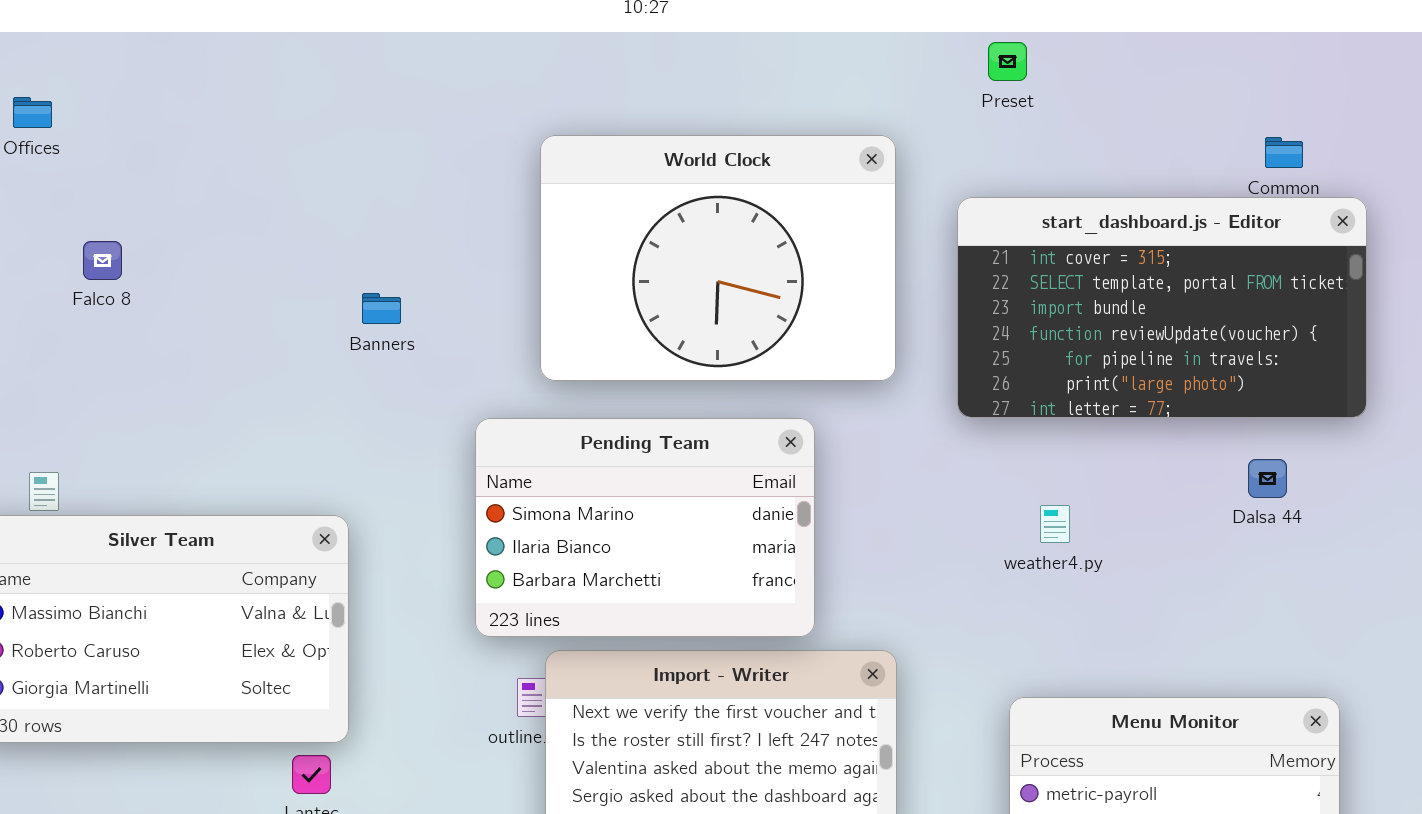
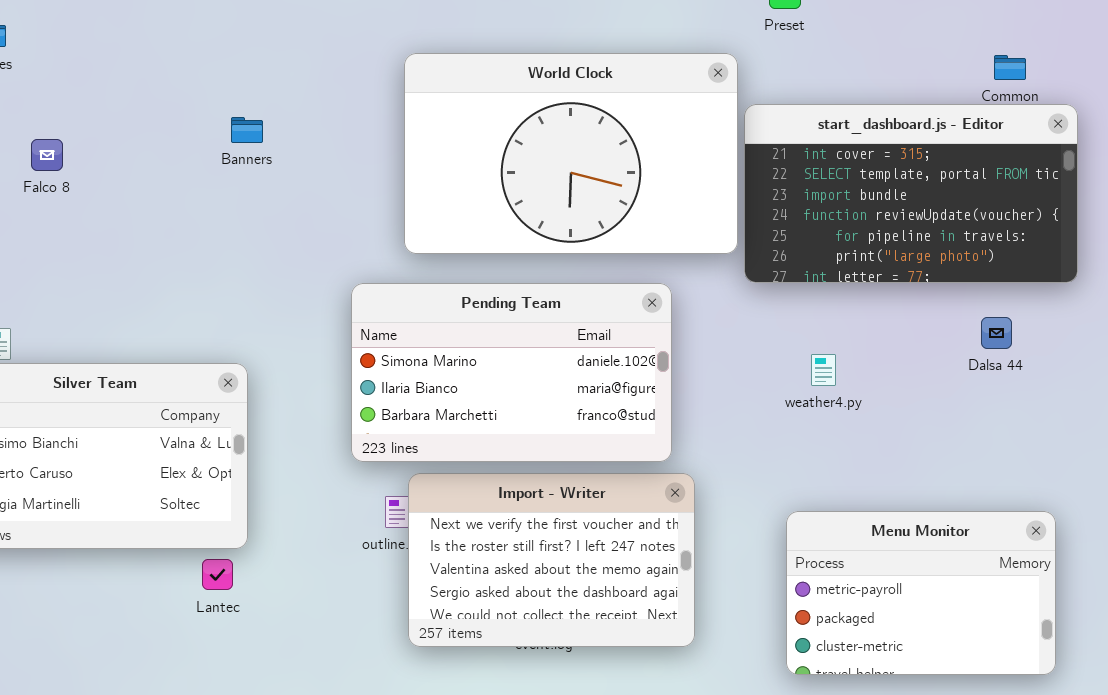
World Clock: [540,135,896,381] -> [404,53,738,254], resized
Banners: [362,293,401,324] -> [231,117,263,143], moved
Pending Team: [475,418,815,637] -> [351,283,672,462], resized

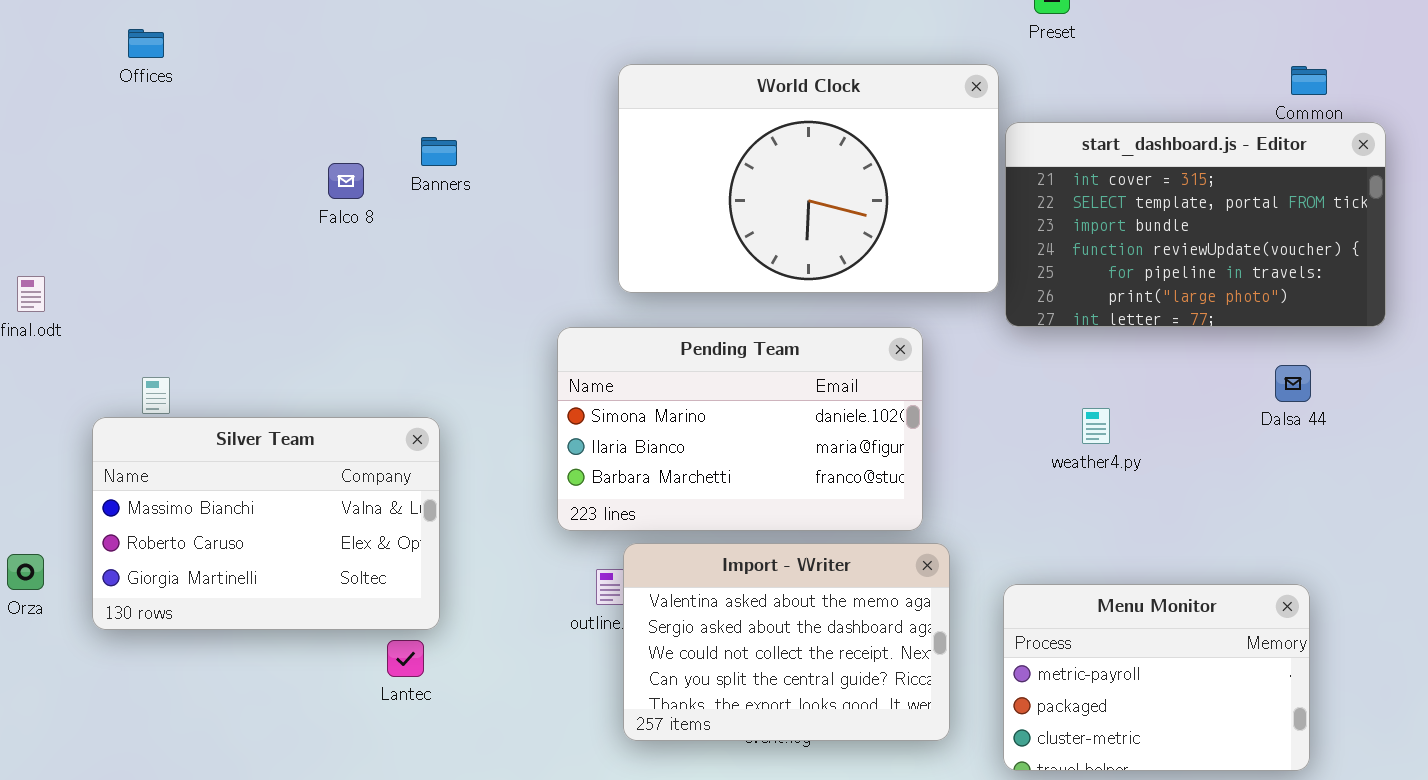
Falco 8: [31,139,63,171] -> [328,163,364,199], moved
Import - Writer: [408,473,695,647] -> [623,543,950,741], scrolled down 2 rows
Menu Monitor: [786,511,1056,675] -> [1003,584,1310,771], moved

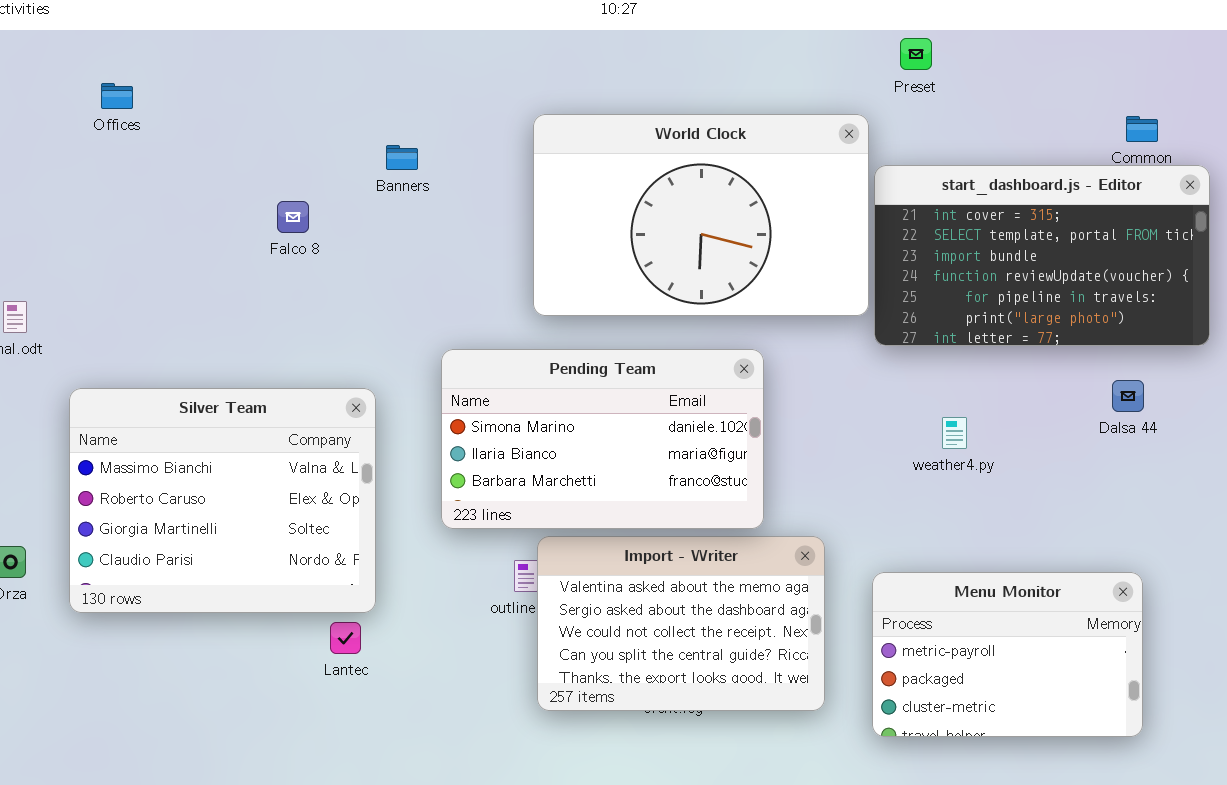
Banners: [421,137,457,166] -> [386,145,418,170], moved
Pending Team: [557,327,923,531] -> [441,349,764,529], moved
Silver Team: [92,417,440,630] -> [69,388,376,613], resized

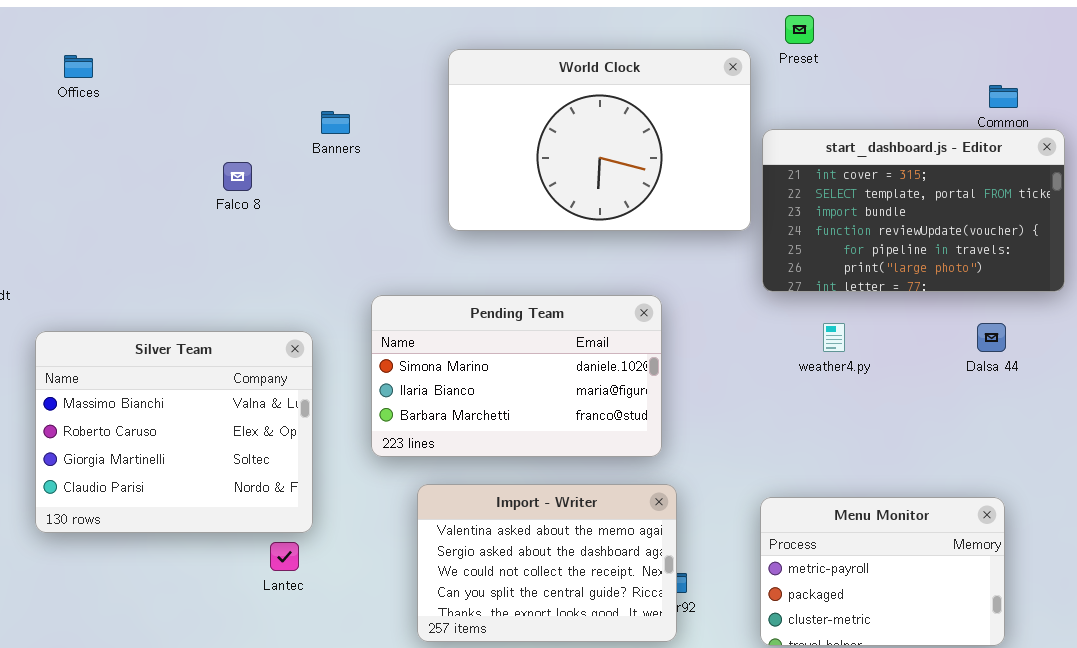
World Clock: [533,114,869,316] -> [448,49,751,231], moved
weather4.py: [942,417,967,449] -> [823,323,845,352], moved
Import - Writer: [537,536,825,711] -> [417,484,677,642], moved

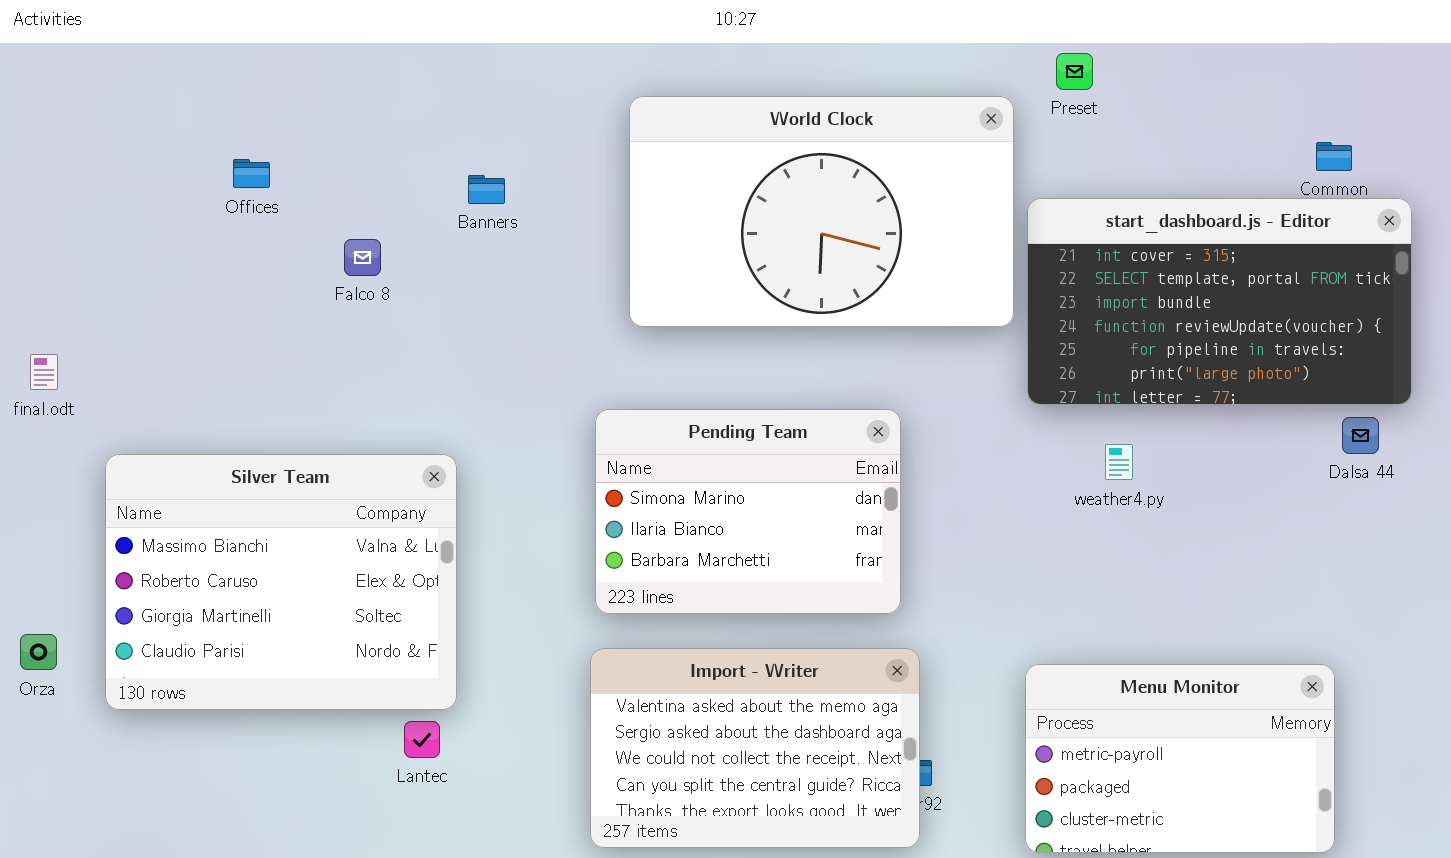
Offices: [64,55,93,78] -> [233,159,270,188], moved
Pending Team: [371,295,662,457] -> [595,409,901,614], resized
Dalsa 44: [977,323,1006,352] -> [1342,417,1379,454], moved

